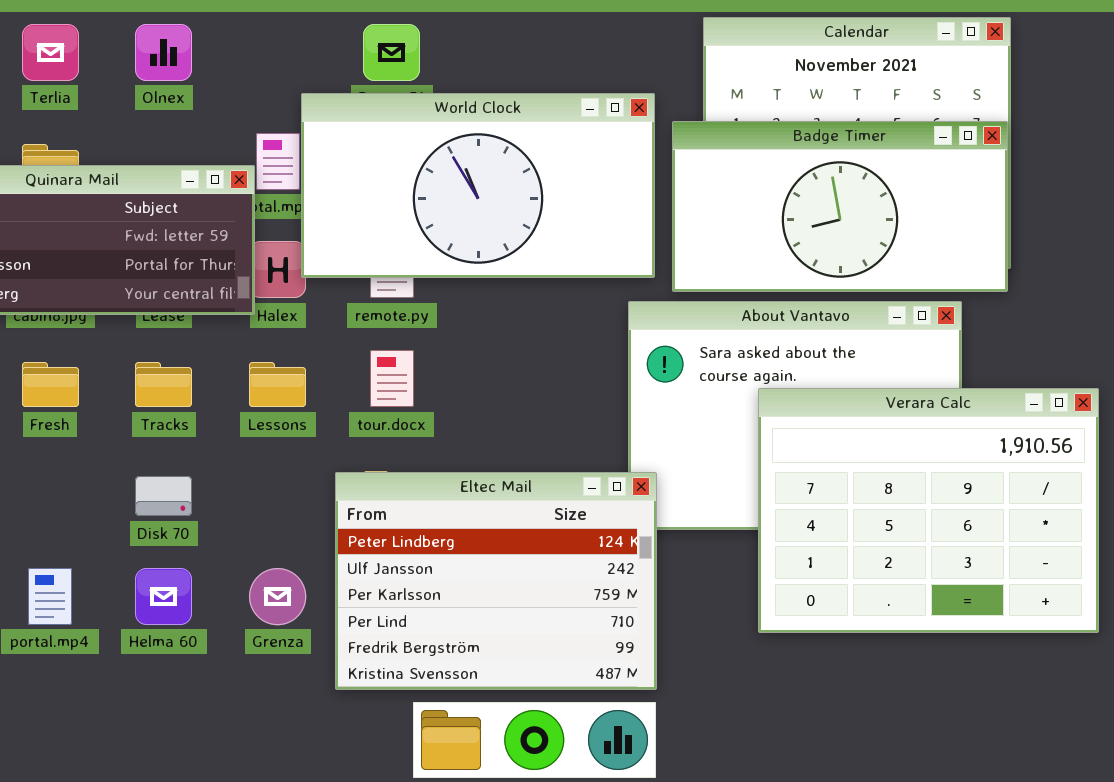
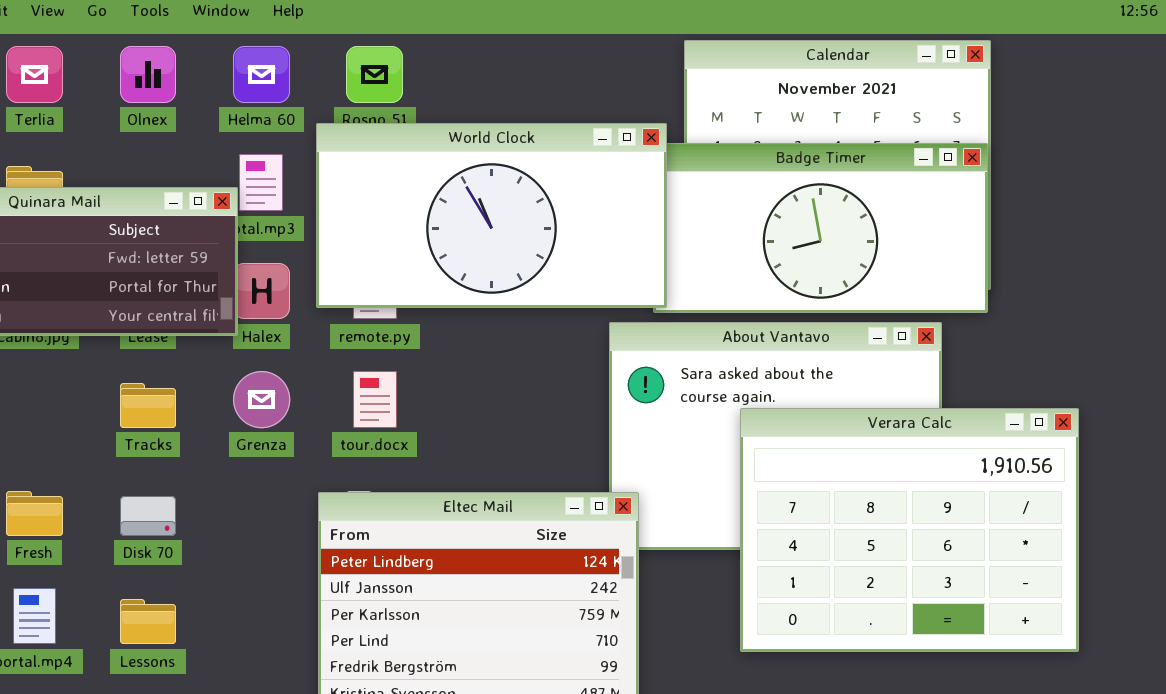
World Clock: [301,93,655,278] -> [316,123,667,308], moved
Fresh: [22,362,79,407] -> [6,491,63,536], moved
Lessons: [249,362,306,407] -> [120,599,176,644], moved
Helma 60: [135,568,192,625] -> [233,46,290,103], moved
Grenza: [249,568,306,625] -> [233,371,290,428], moved

